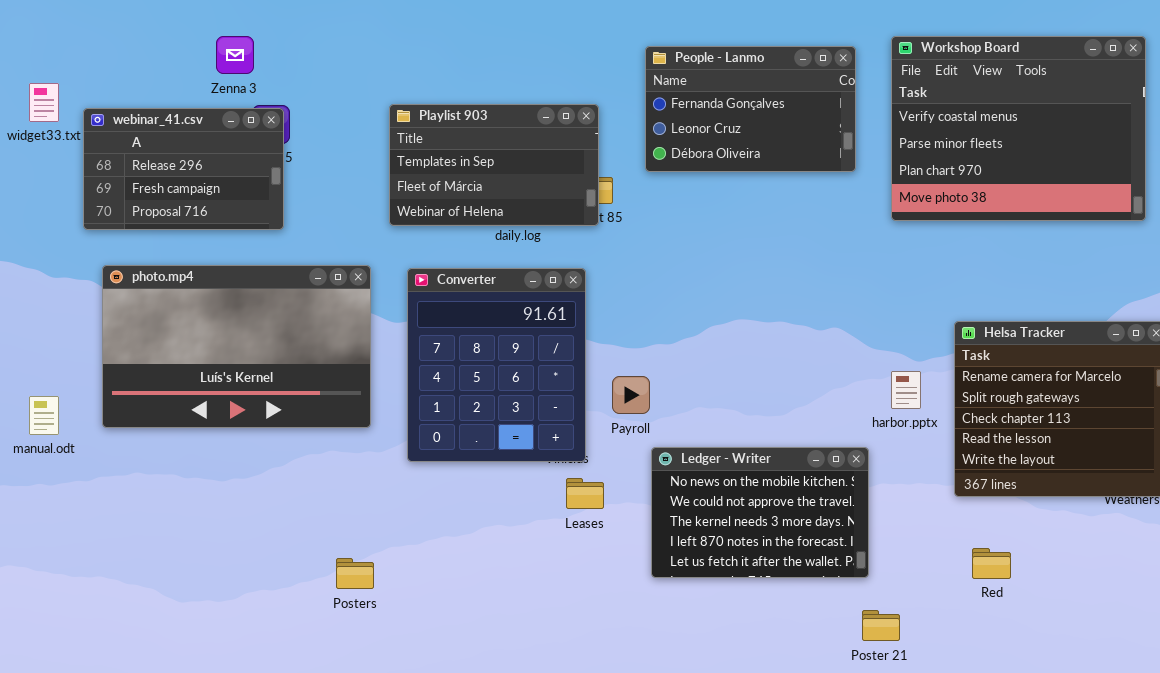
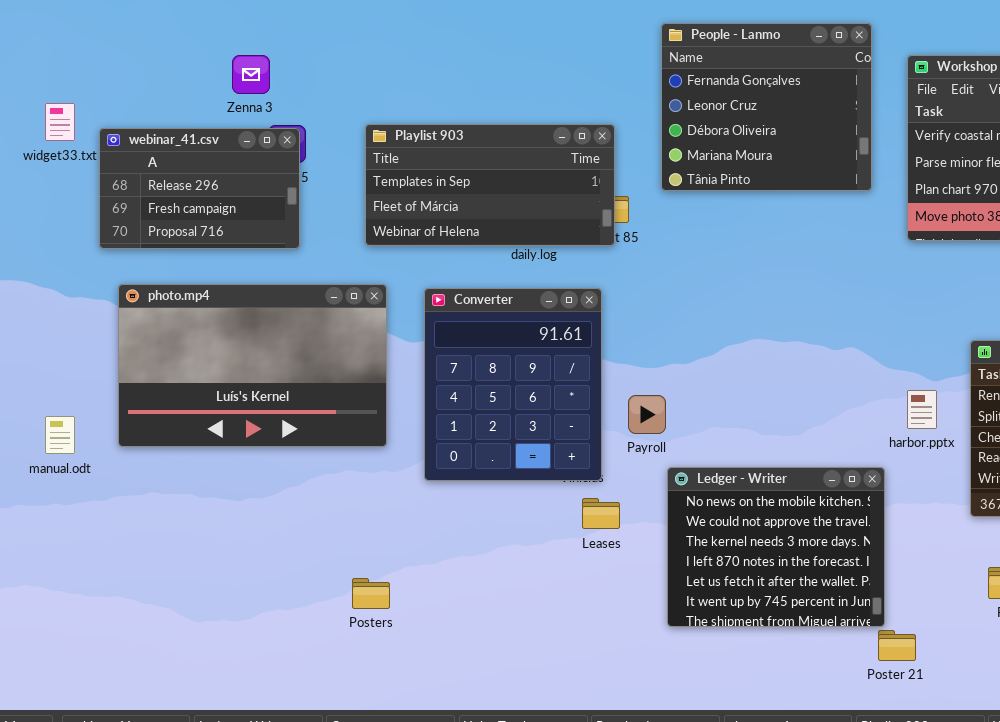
People - Lanmo: [645,46,856,172] -> [661,23,872,191], resized
Playlist 903: [389,104,599,226] -> [365,124,615,246], resized
Ledger - Writer: [651,447,869,578] -> [667,467,885,627], resized

